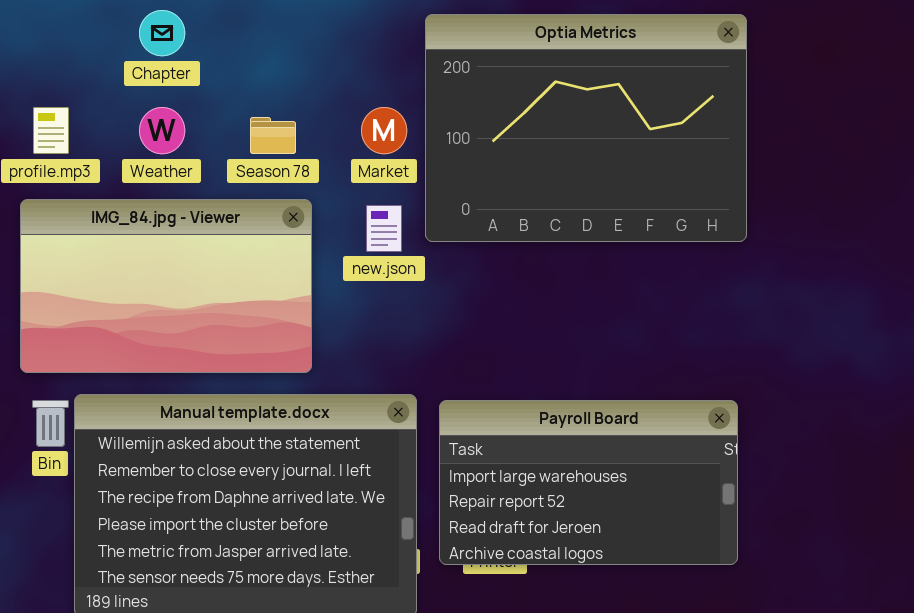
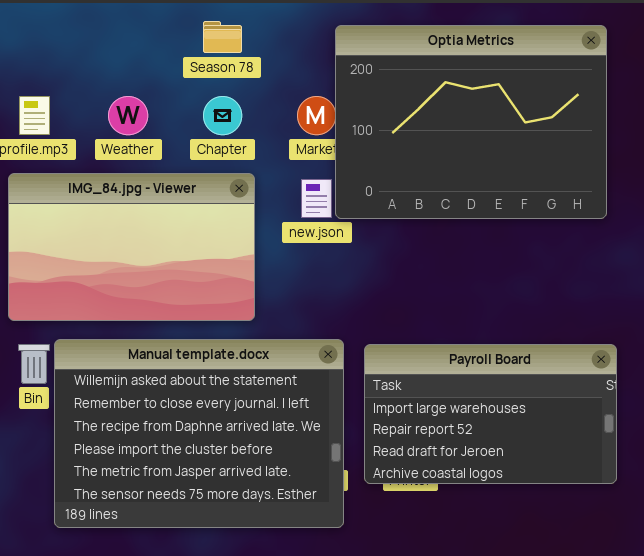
Chapter: [139,10,185,56] -> [203,96,242,135], moved
Optia Metrics: [425,14,747,242] -> [335,25,607,219], moved
Season 78: [250,117,296,154] -> [203,21,242,53], moved

